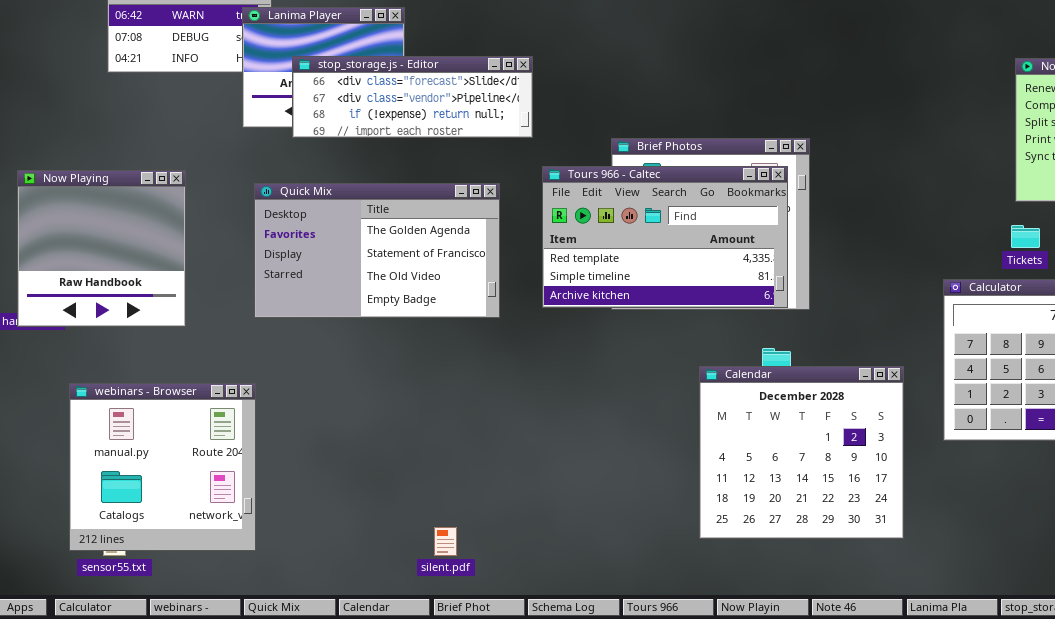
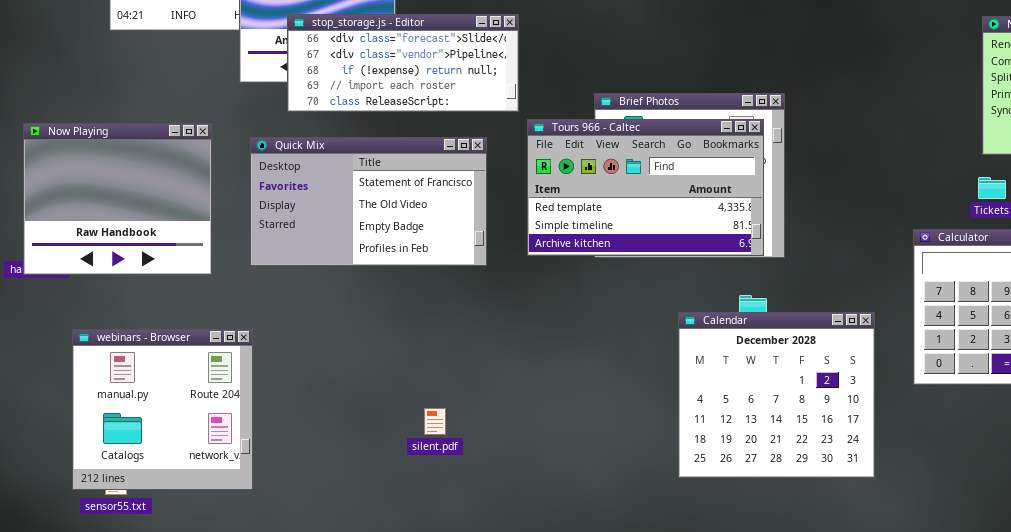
stop_storage.js - Editor: [292,56,533,138] -> [287,14,519,112], resized
Now Playing: [17,170,186,327] -> [23,123,212,275], resized
Quick Mix: [254,183,500,318] -> [250,137,487,266], scrolled down 1 row
silent.pdf: [434,527,457,556] -> [424,408,446,435], moved

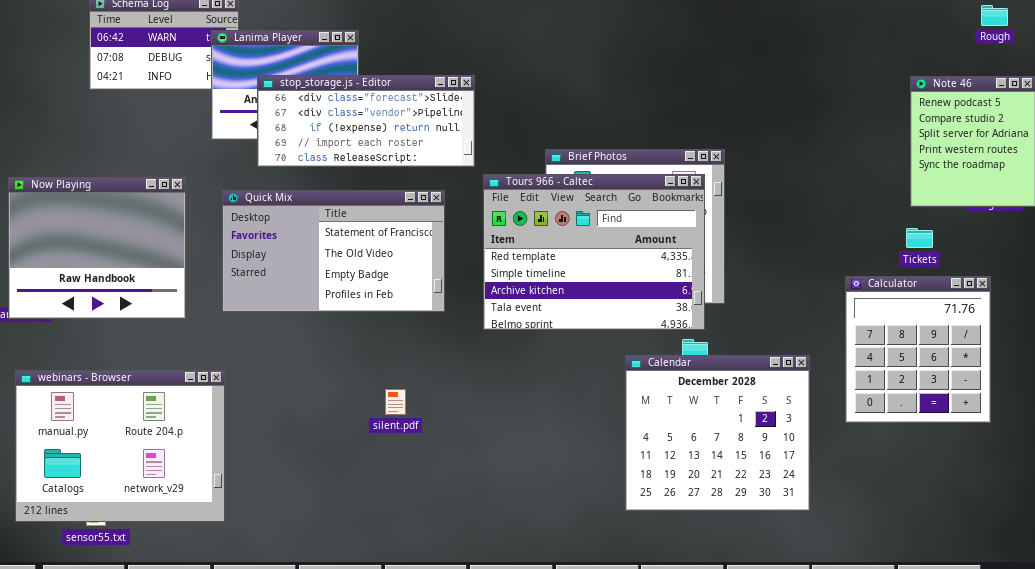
Tours 966 - Caltec: [527,119,764,256] -> [483,174,705,330], resized
webinars - Browser: [72,329,253,490] -> [15,370,225,522], resized
silent.pdf: [424,408,446,435] -> [385,389,406,415], moved

